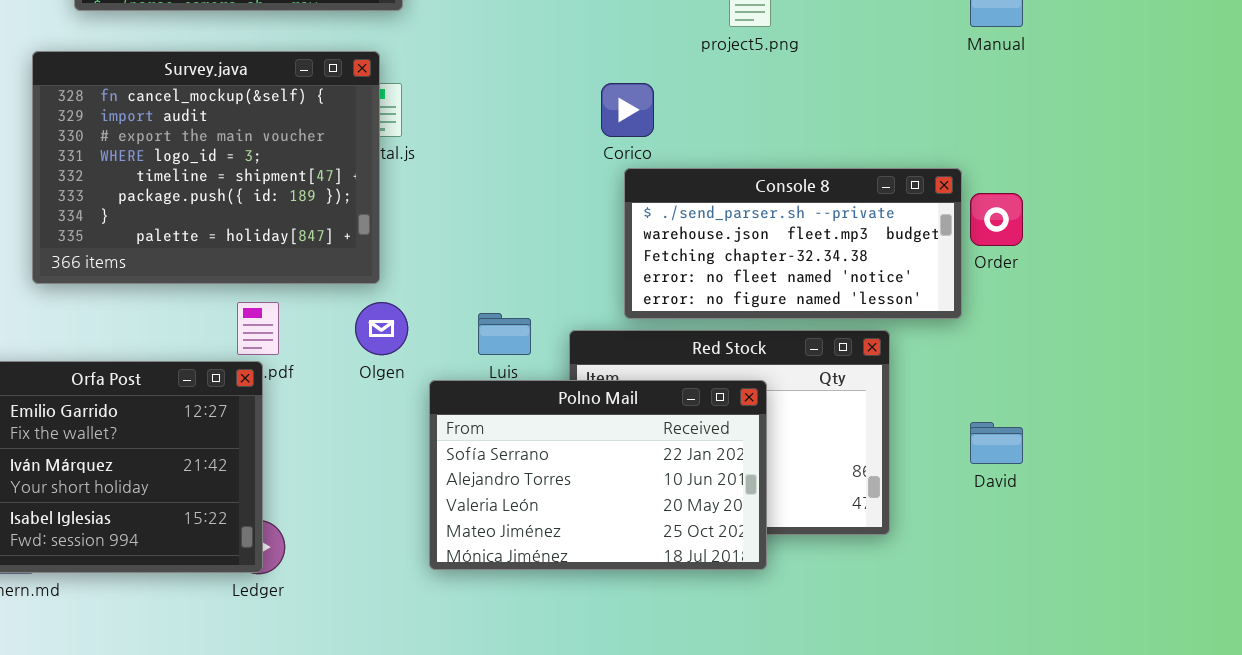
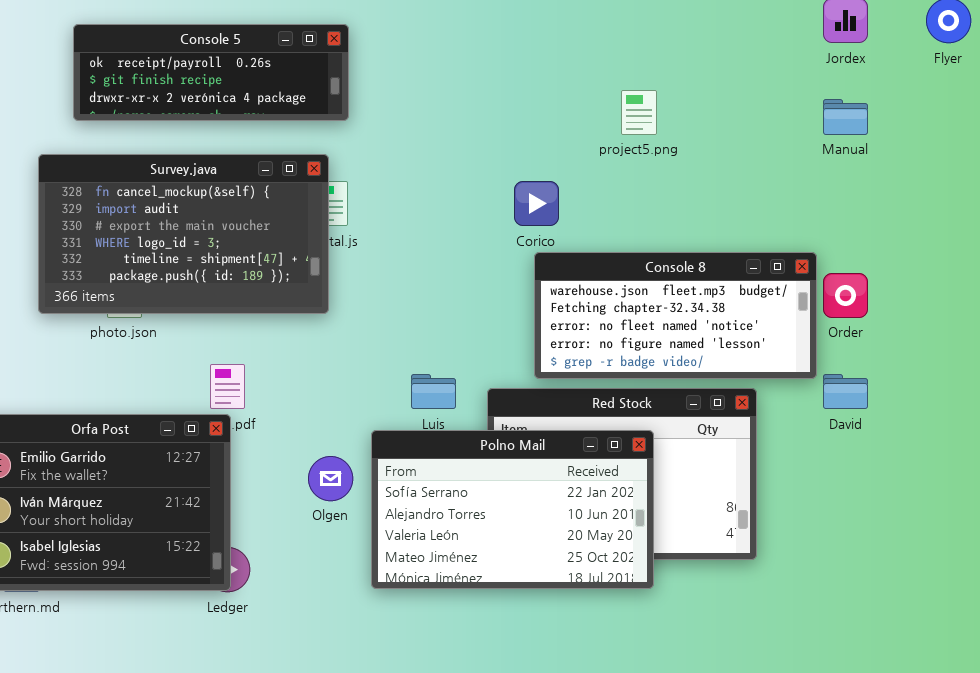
Survey.java: [32,51,380,284] -> [38,154,329,314], resized
Console 8: [624,168,962,319] -> [534,252,817,379], scrolled down 1 row
Olgen: [355,302,408,355] -> [308,456,353,501], moved
David: [970,422,1023,464] -> [823,374,868,409], moved

